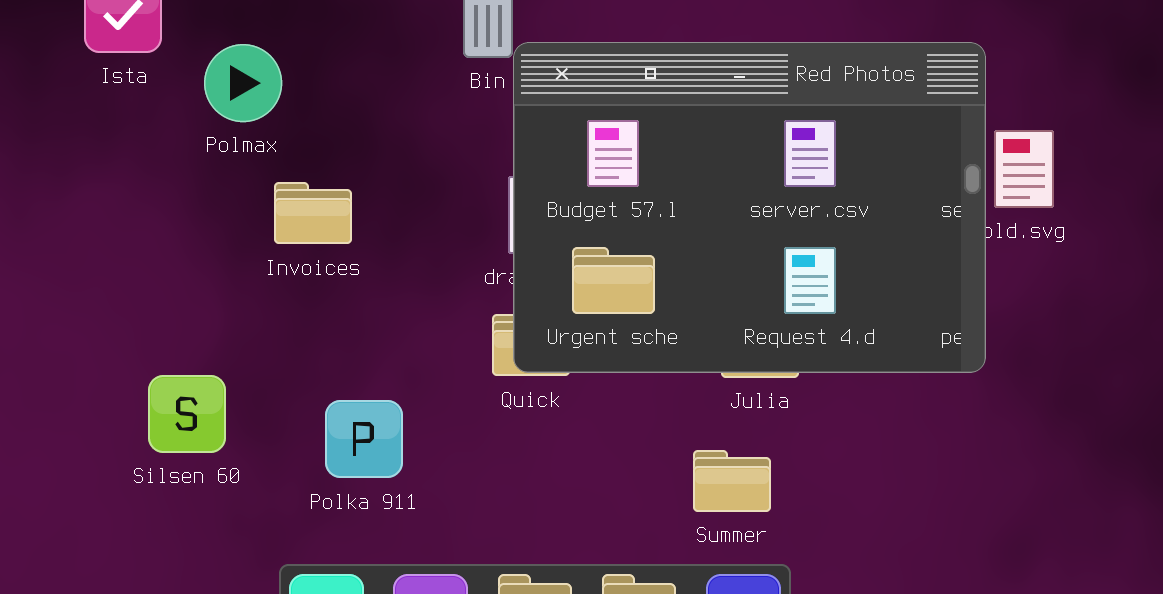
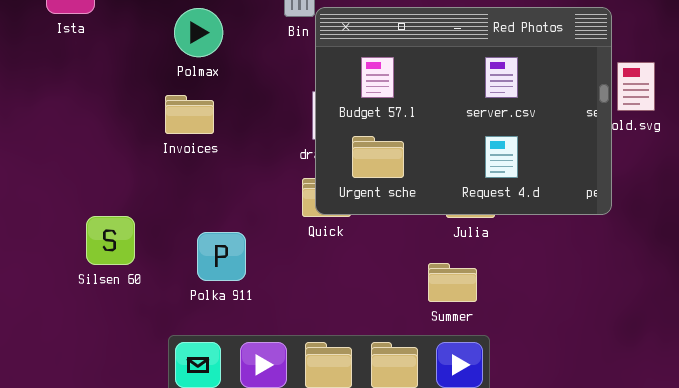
Polmax: [204,44,282,122] -> [174,8,223,57], moved

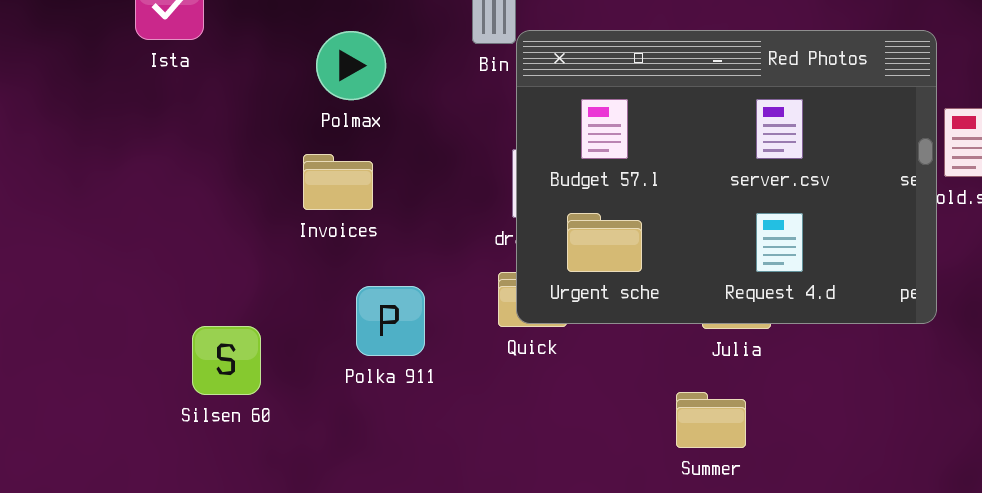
Polka 911: [197,232,246,281] -> [356,286,425,356], moved

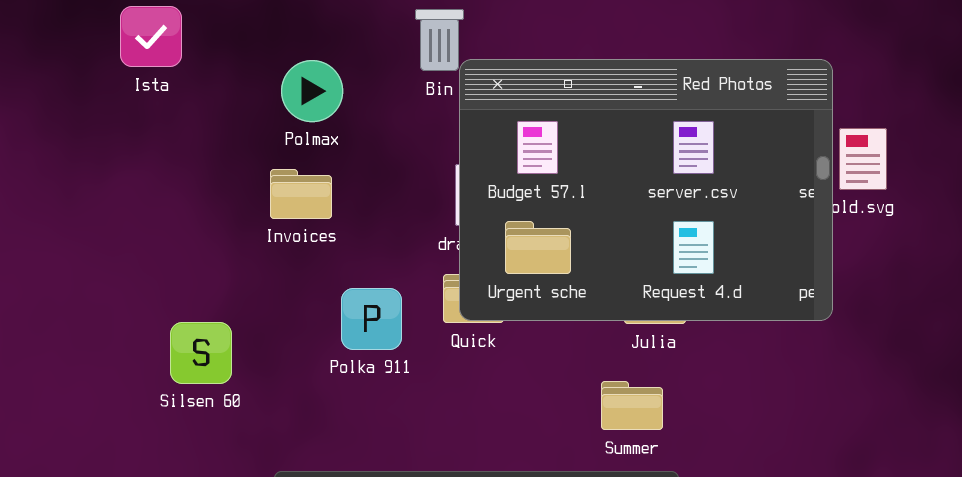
Polka 911: [356,286,425,356] -> [341,288,402,350], moved

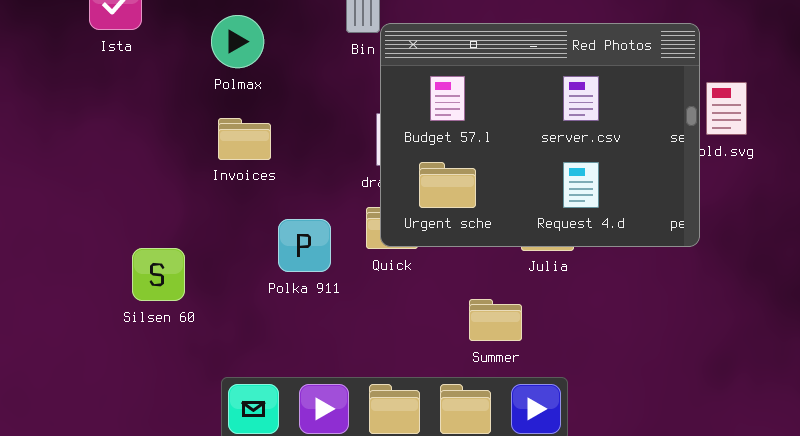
Polmax: [281,60,343,122] -> [211,15,264,68], moved
Summer: [601,381,663,430] -> [469,299,522,341], moved

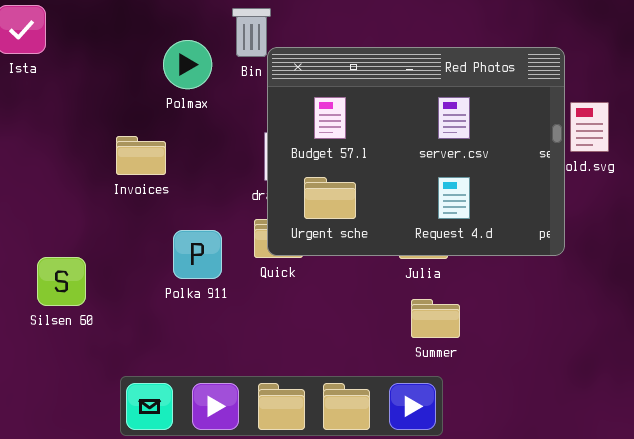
Polmax: [211,15,264,68] -> [163,40,212,89], moved
Summer: [469,299,522,341] -> [411,299,460,338], moved

